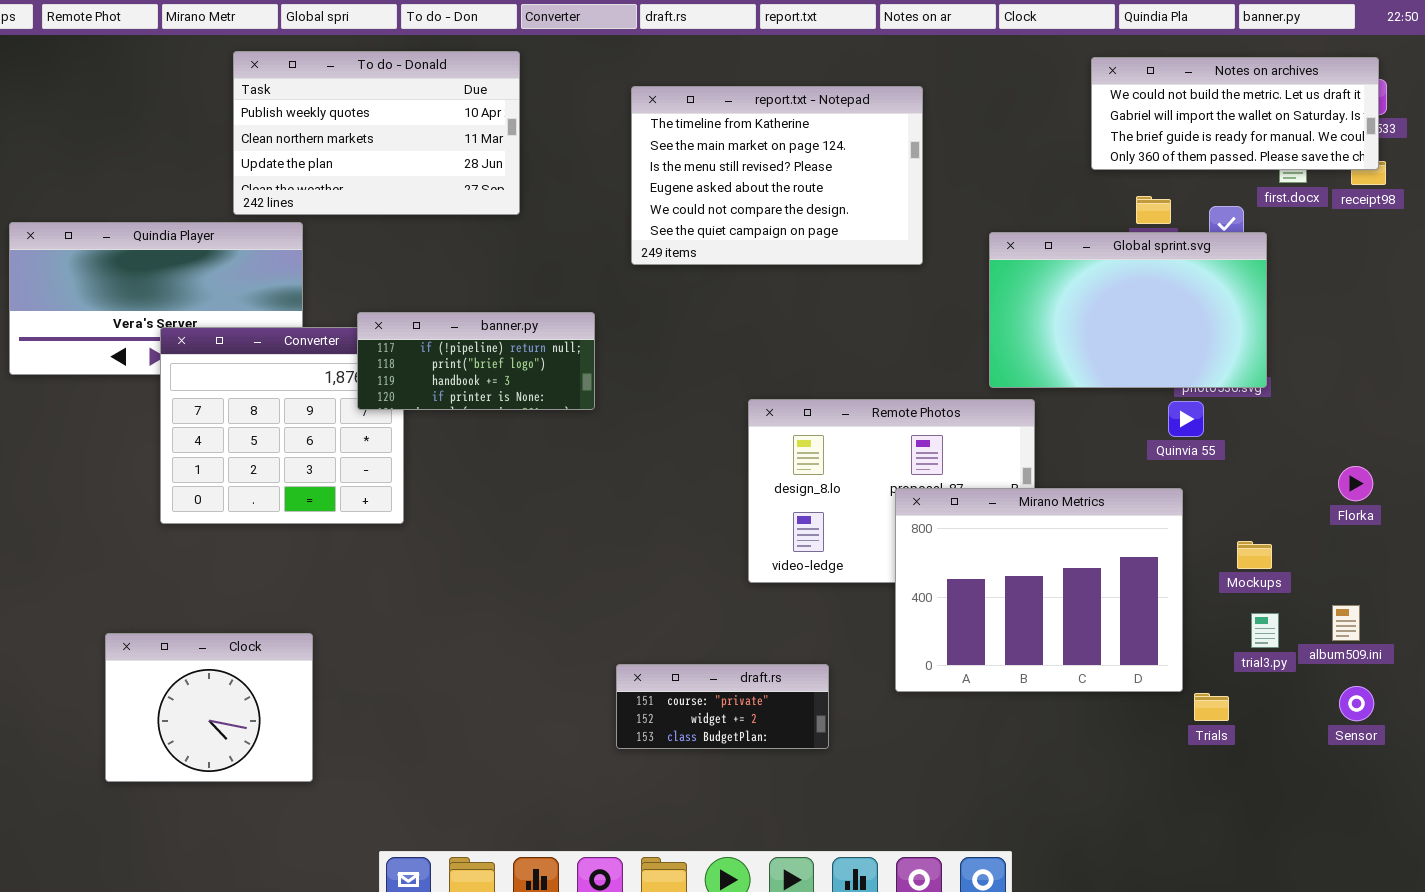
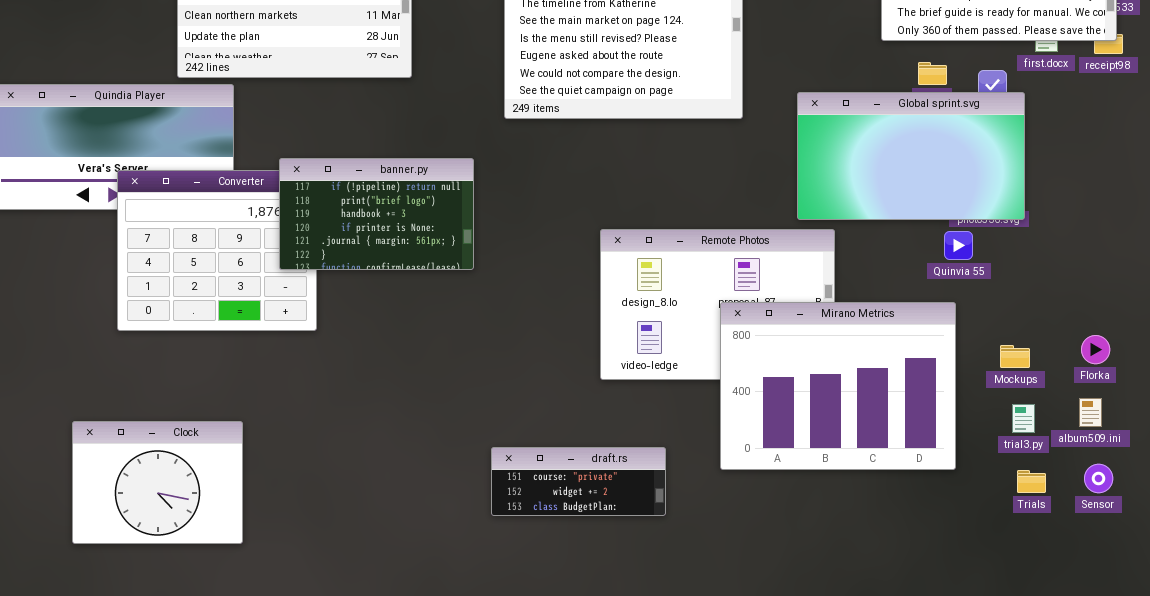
banner.py: [357,312,595,410] -> [279,158,474,270], resized
Florka: [1338,466,1373,501] -> [1081,335,1110,364], moved
Trials: [1194,693,1229,721] -> [1017,470,1046,493], moved

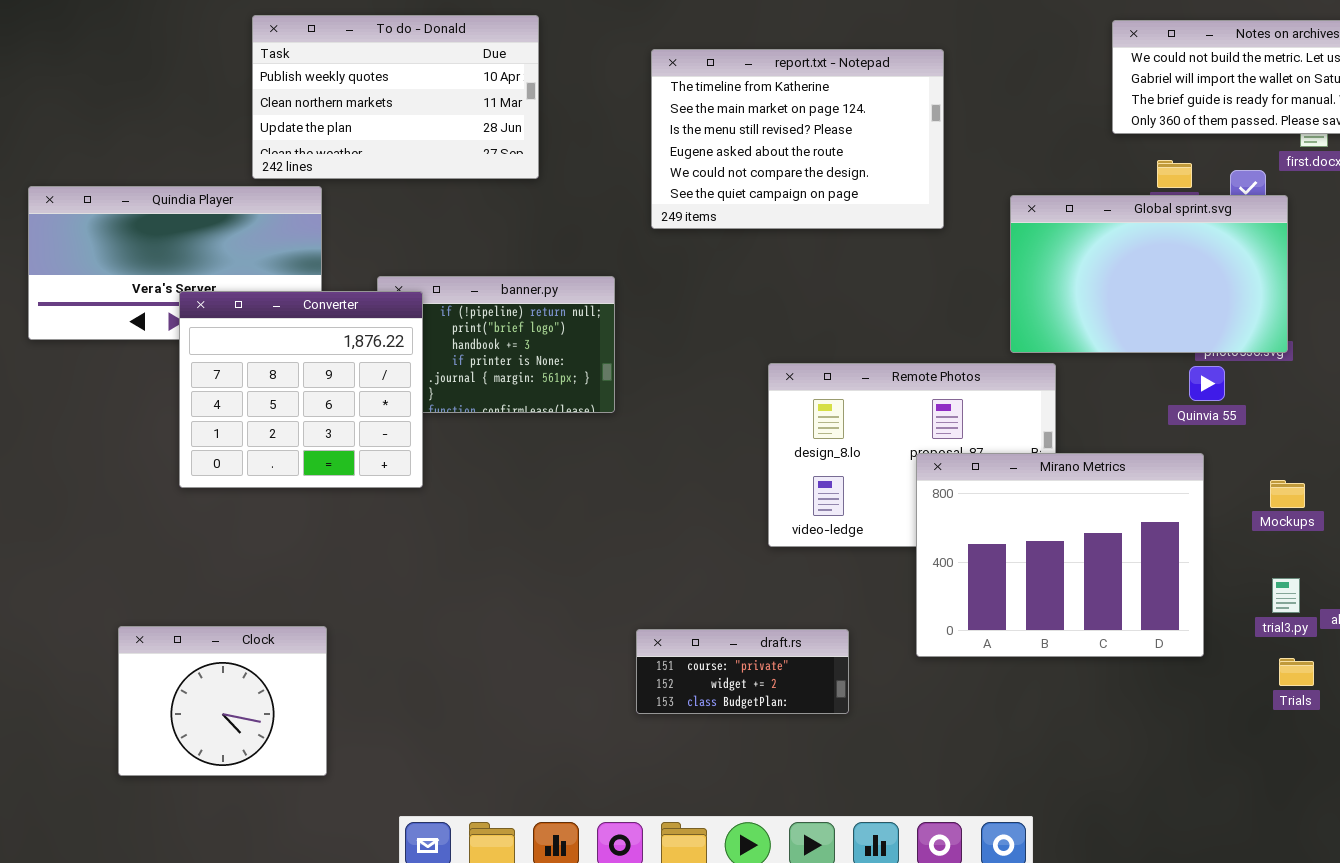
Converter: [117,170,317,331] -> [179,291,423,488], raised
Mockups: [1000,345,1030,368] -> [1270,480,1305,508], moved
Clock: [72,421,243,544] -> [118,626,327,776], moved

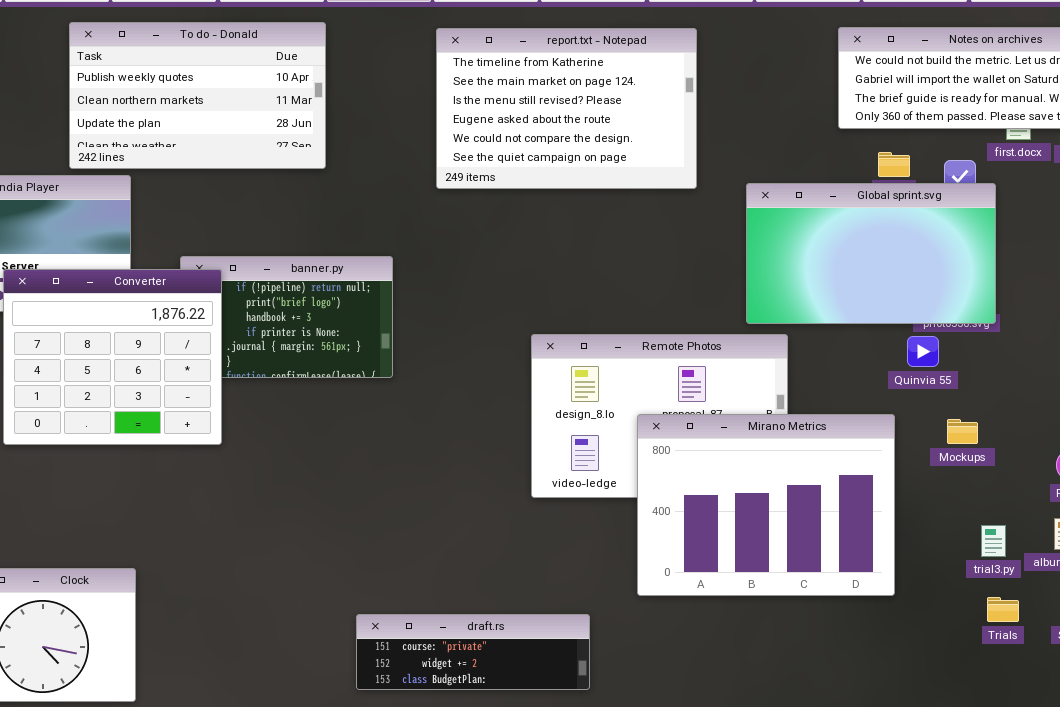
report.txt - Notepad: [651,49,944,229] -> [436,28,697,189], moved
Mirano Metrics: [916,453,1204,657] -> [637,414,895,596], moved
Mockups: [1270,480,1305,508] -> [947,419,978,444], moved
draft.rs: [636,629,849,714] -> [356,614,590,690], moved, resized

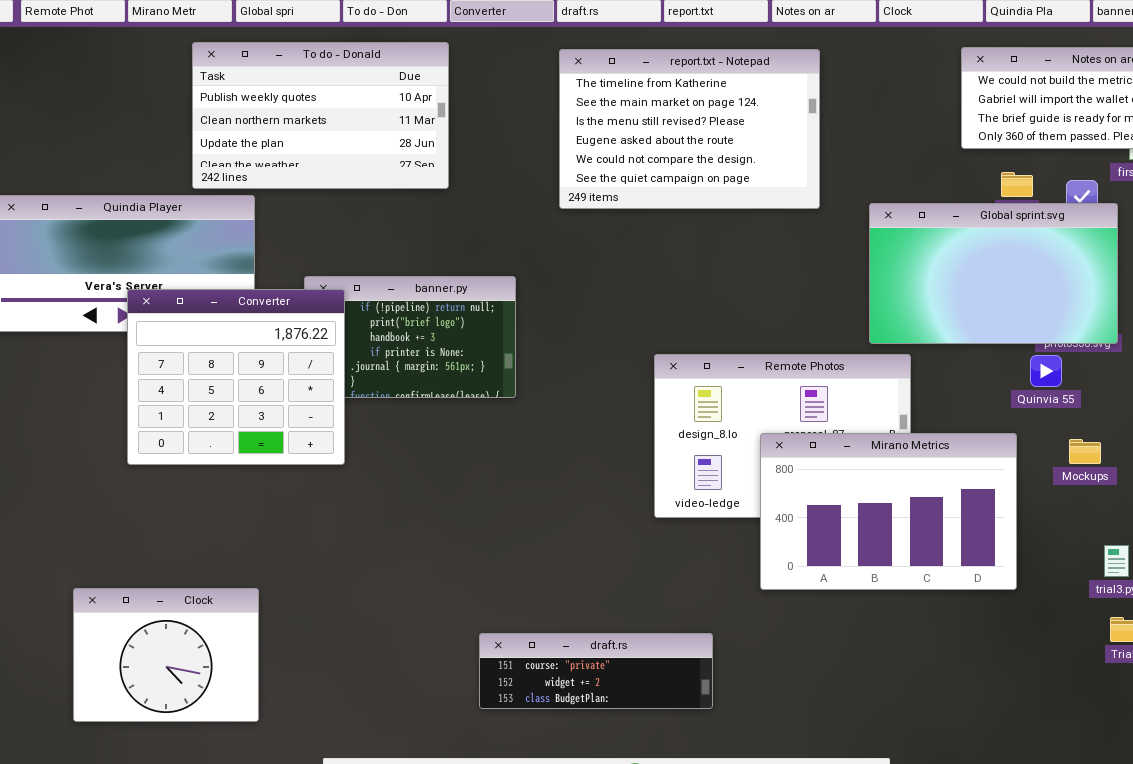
Mirano Metrics: [637,414,895,596] -> [760,433,1017,590], resized

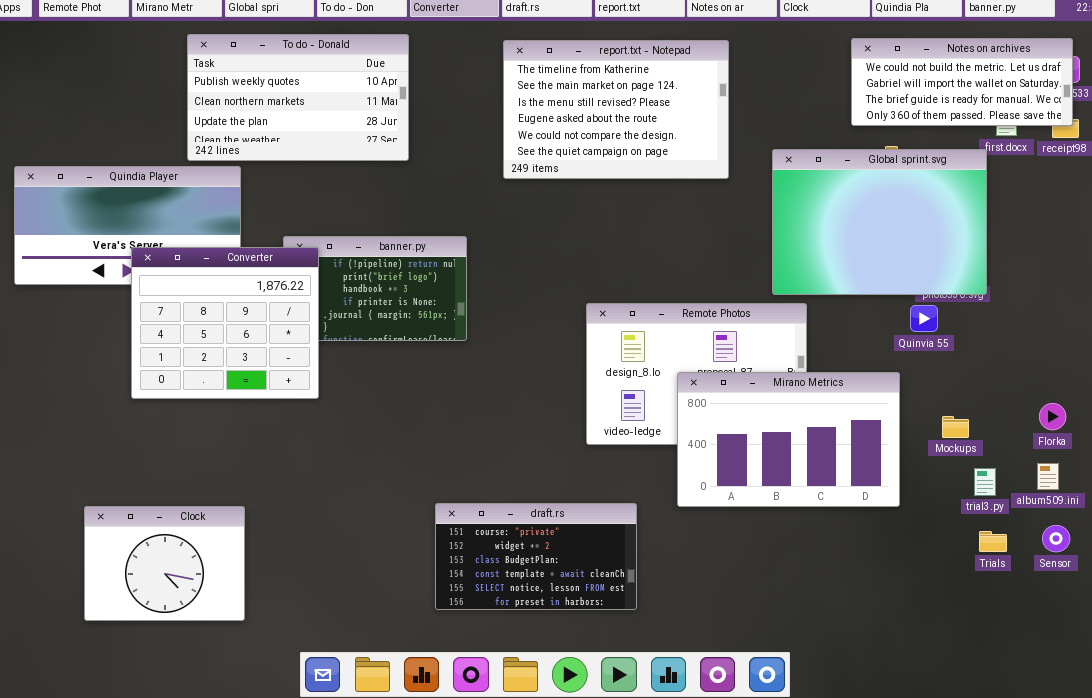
Global sprint.svg: [869,203,1118,344] -> [772,149,987,295], resized
Mockups: [1069,439,1101,464] -> [942,416,969,438], moved
draft.rs: [479,633,713,709] -> [435,503,637,610], resized

